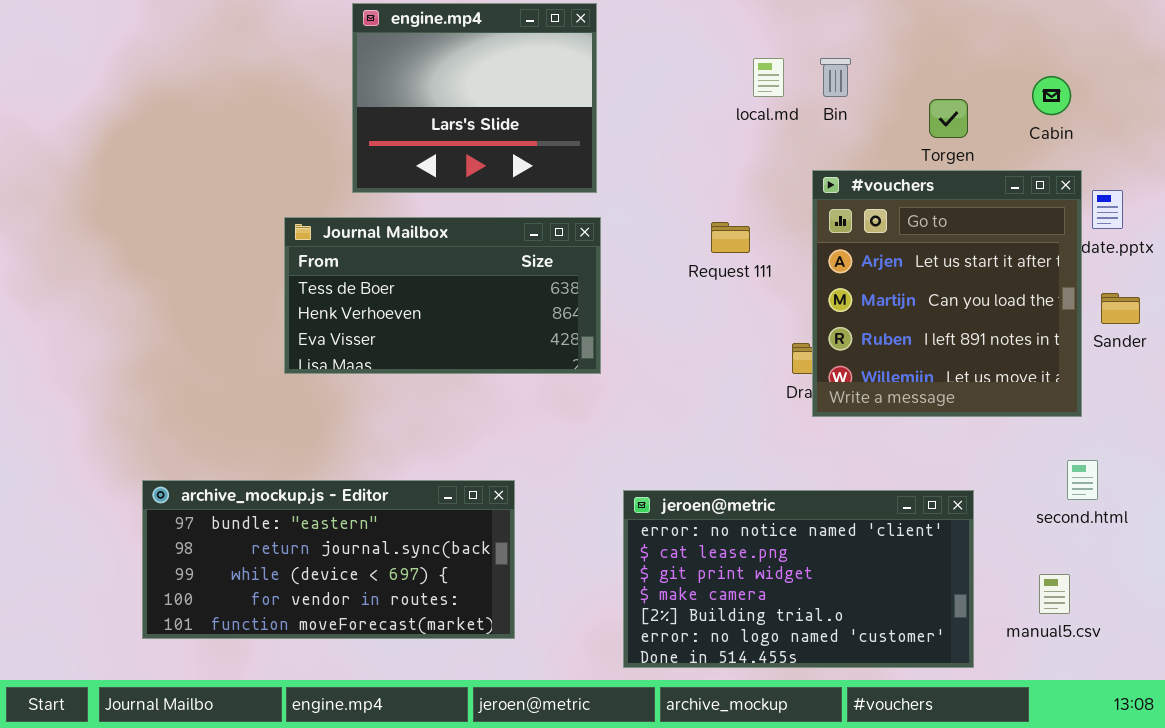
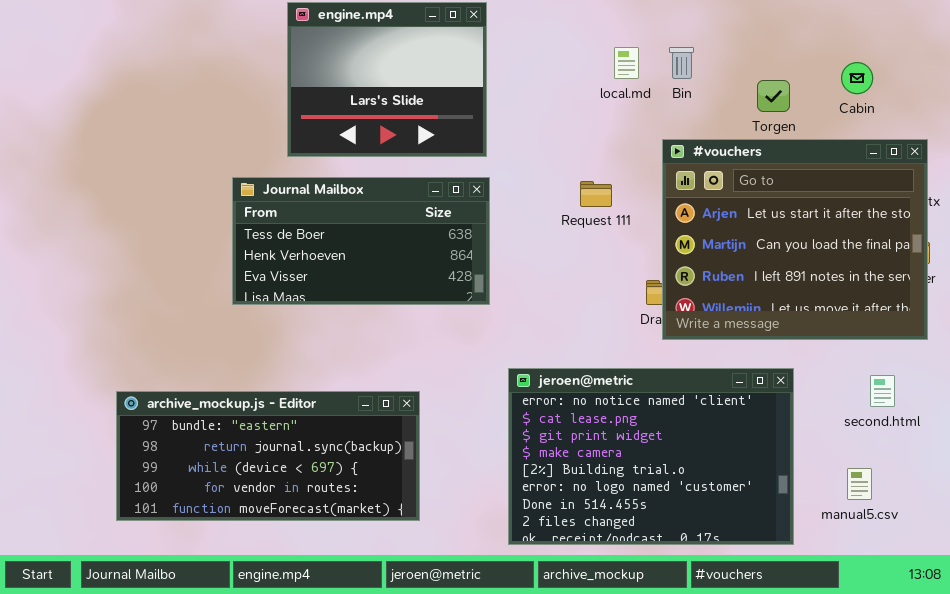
#vouchers: [812,170,1082,417] -> [662,139,928,340], resized
jeroen@metric: [623,490,974,668] -> [508,368,794,545], resized

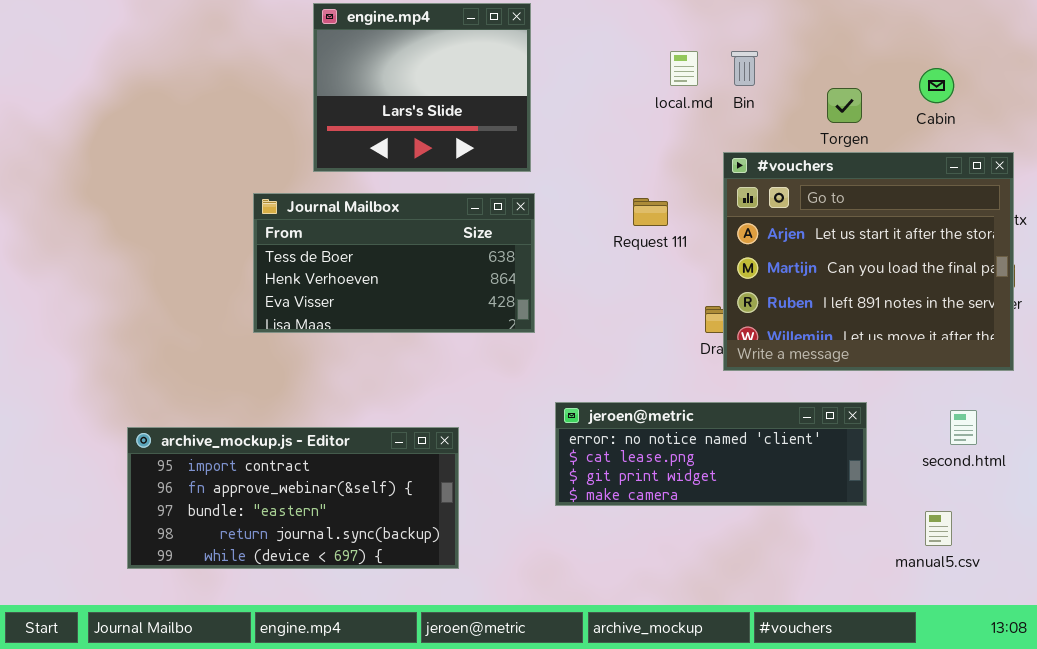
jeroen@metric: [508,368,794,545] -> [555,402,867,506], resized
archive_mockup.js - Editor: [116,391,420,521] -> [127,427,459,569], scrolled up 2 rows

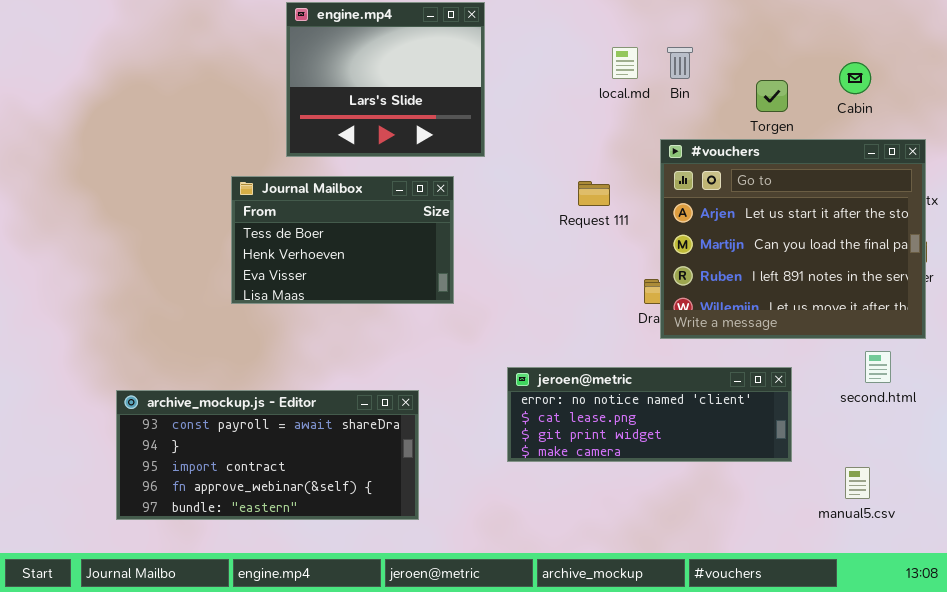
Journal Mailbox: [253,193,535,333] -> [231,176,454,304], resized
second.html: [950,410,977,445] -> [865,351,891,383], moved
archive_mockup.js - Editor: [127,427,459,569] -> [116,390,419,520], scrolled up 2 rows

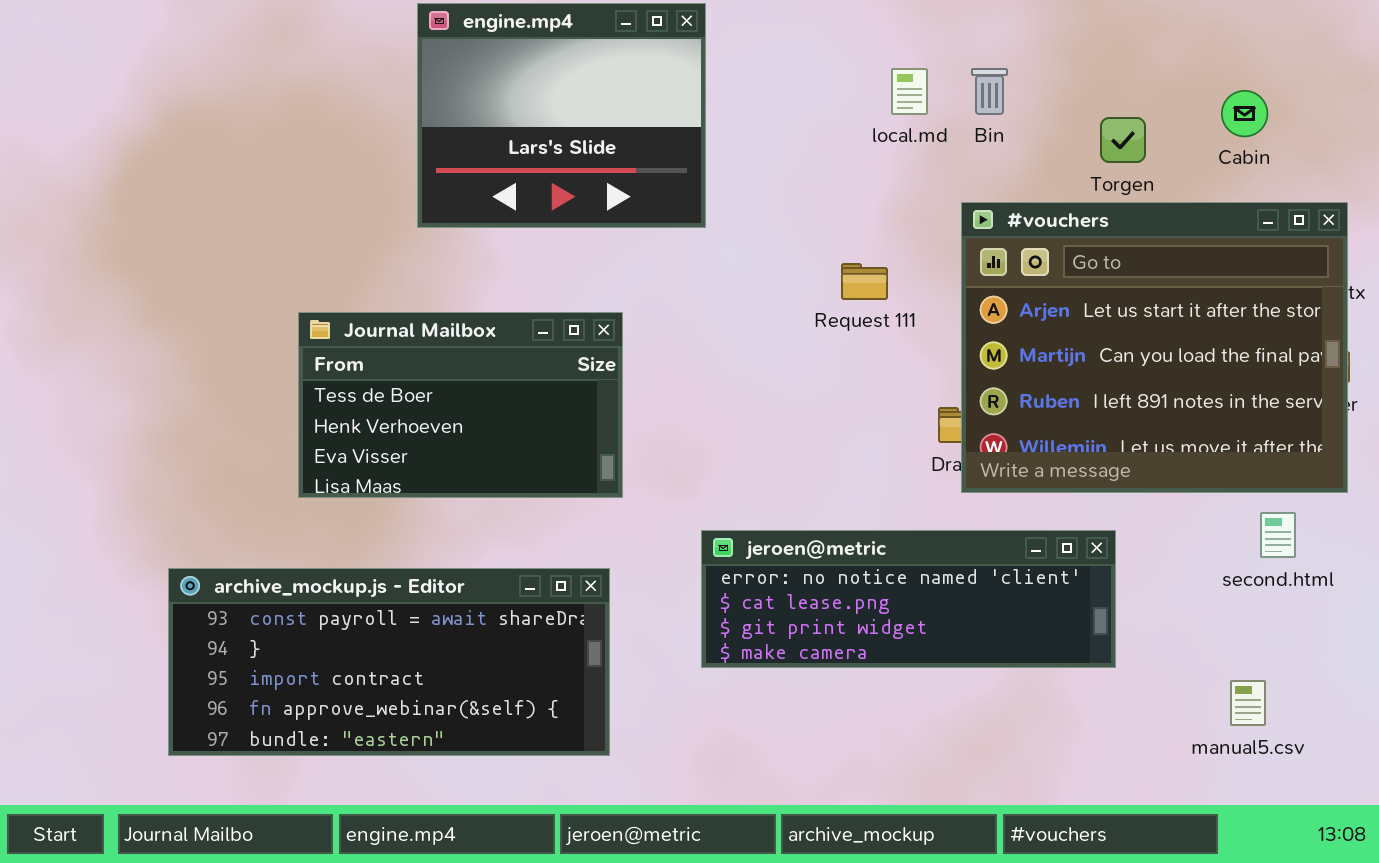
Journal Mailbox: [231,176,454,304] -> [298,312,623,498], moved
jeroen@metric: [507,367,792,462] -> [701,530,1116,668], moved

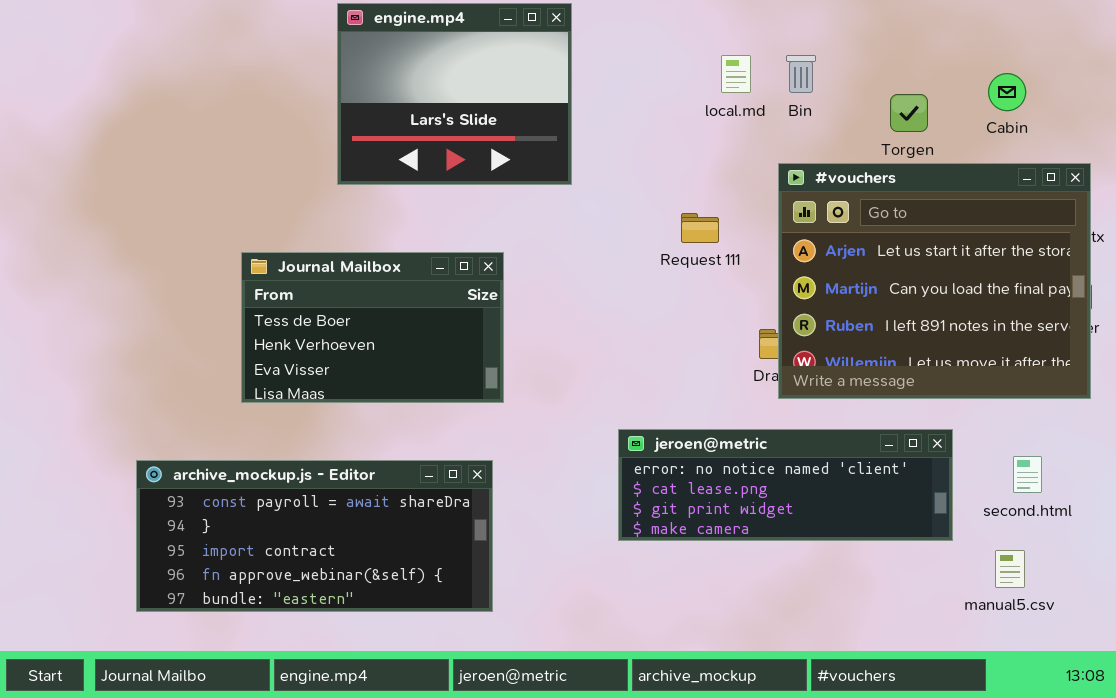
second.html: [1260,512,1296,558] -> [1013,456,1042,493], moved
jeroen@metric: [701,530,1116,668] -> [618,429,953,541], moved

